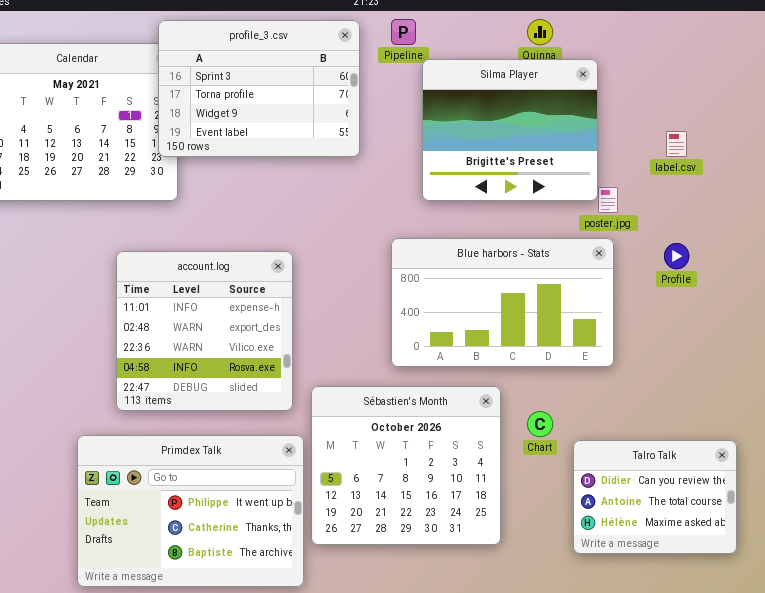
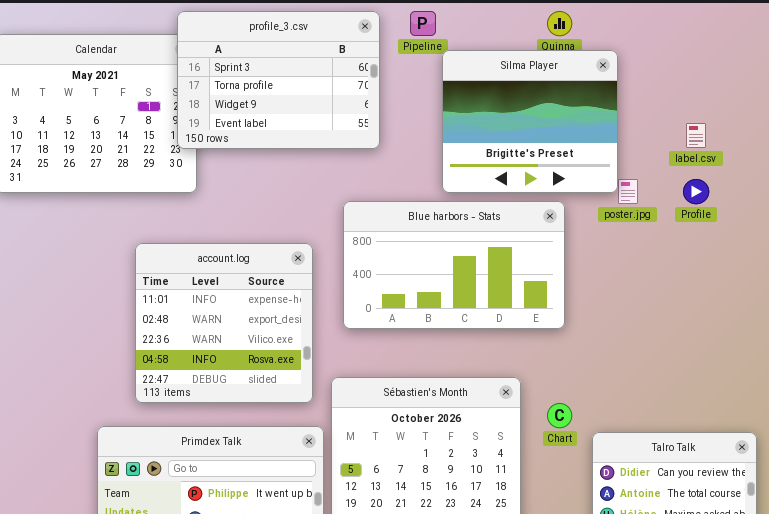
Blue harbors - Stats: [391,238,614,367] -> [343,201,565,329], moved
Profile: [664,243,689,269] -> [683,179,709,204], moved

